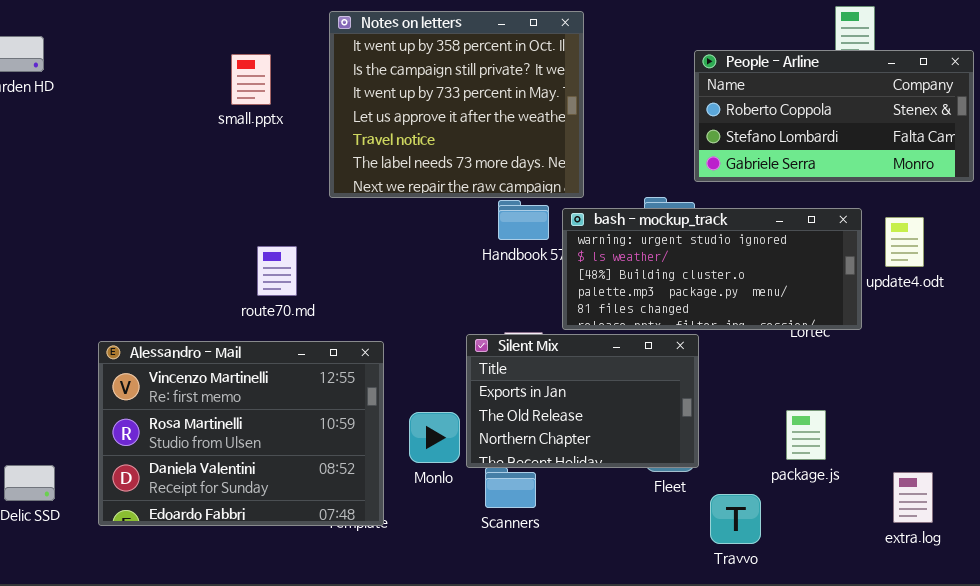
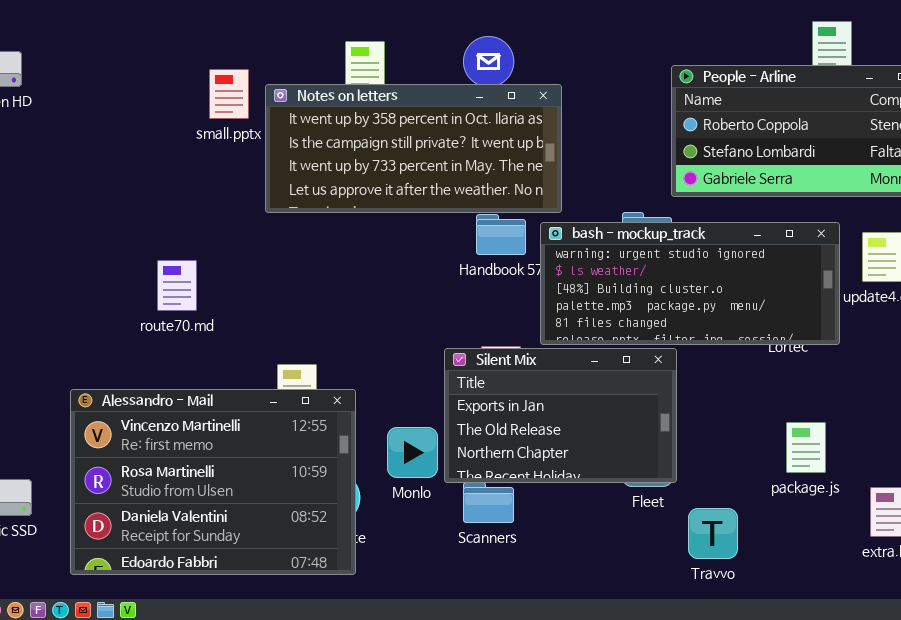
Notes on letters: [329,11,584,198] -> [265,84,562,213], resized
route70.md: [257,246,297,296] -> [157,260,197,311], moved
Alessandro - Mail: [98,341,384,526] -> [70,389,356,575], moved
package.js: [786,410,826,460] -> [786,422,826,473], moved

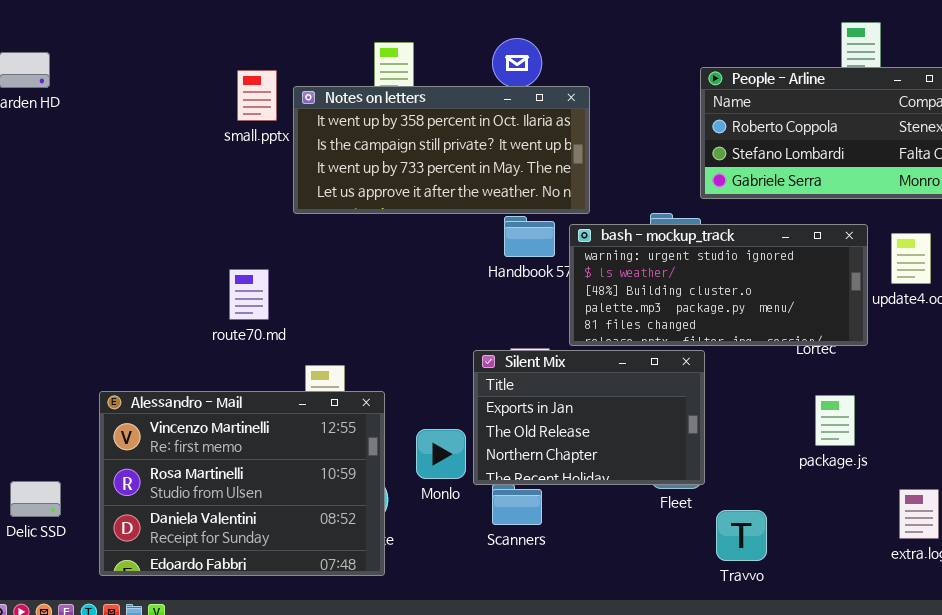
route70.md: [157,260,197,311] -> [229,269,269,320], moved
package.js: [786,422,826,473] -> [815,395,855,446], moved

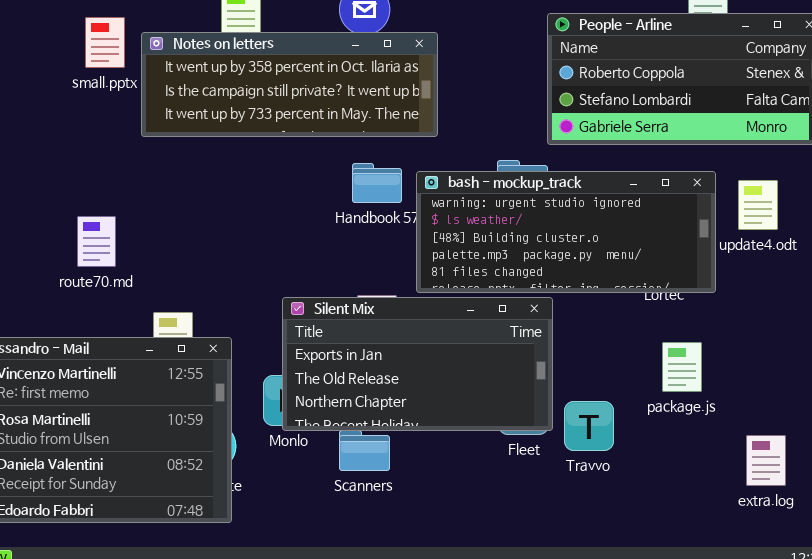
Notes on letters: [293,86,590,214] -> [141,32,438,137], resized
Silent Mix: [473,350,705,485] -> [282,297,553,431], resized
Travvo: [716,510,767,561] -> [564,401,614,451], moved

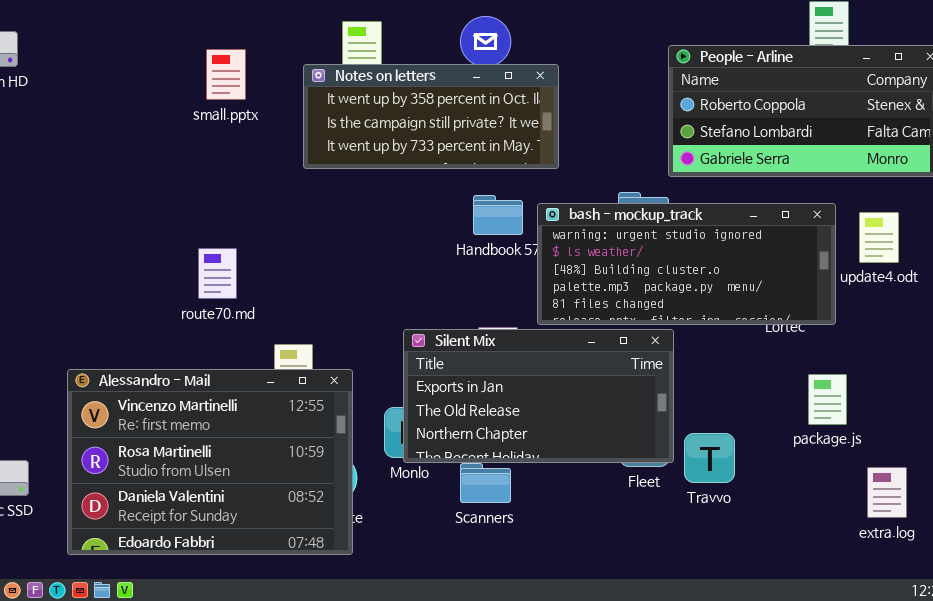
Notes on letters: [141,32,438,137] -> [303,64,559,169], resized
package.js: [662,342,702,392] -> [808,374,847,425], moved

